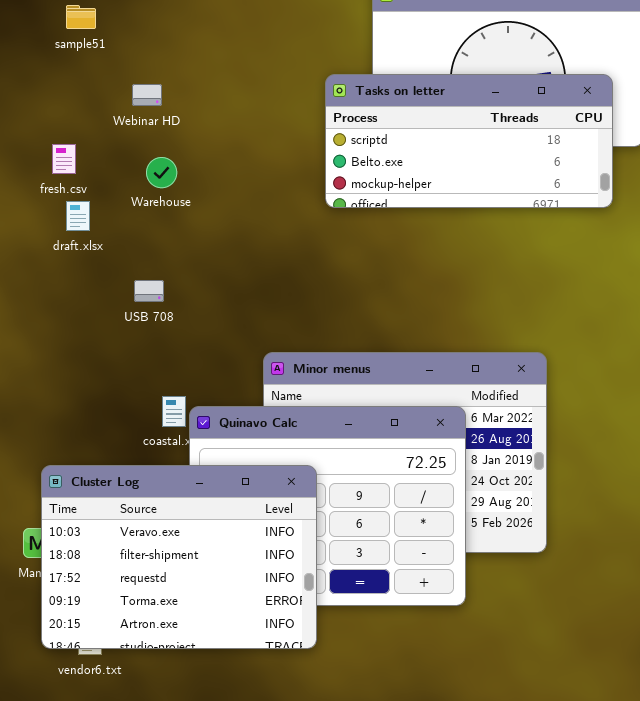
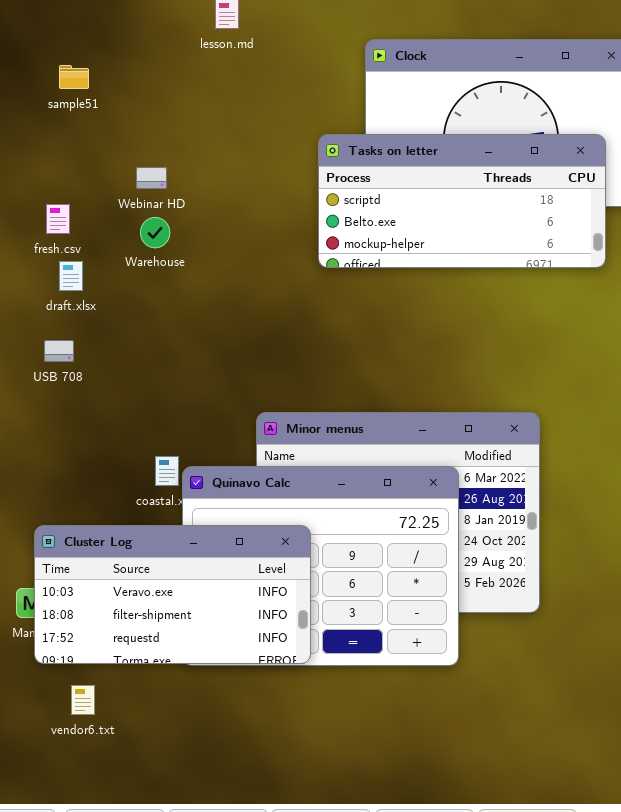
Webinar HD: [132,84,162,106] -> [136,167,167,189], moved
USB 708: [134,280,164,302] -> [44,340,74,362], moved
Cluster Log: [41,465,317,649] -> [34,525,311,664], resized

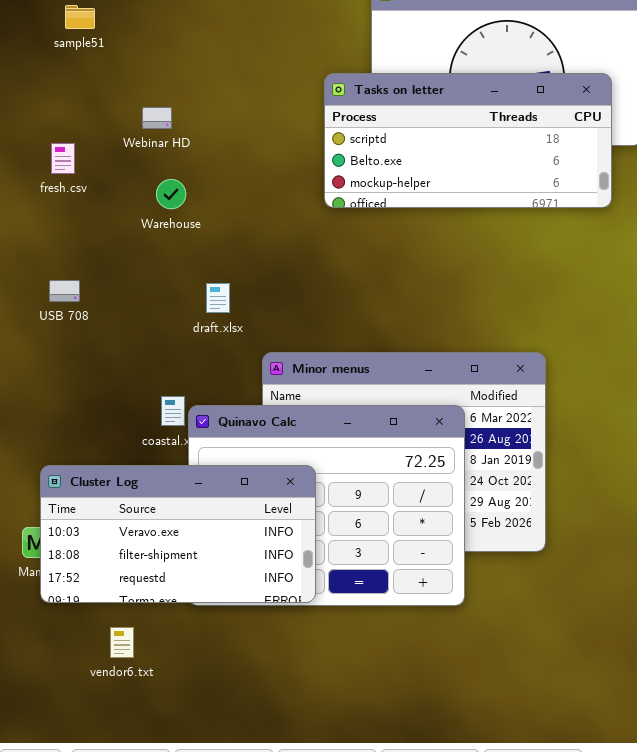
Warehouse: [140,217,170,248] -> [156,179,186,209], moved
draft.xlsx: [59,261,83,291] -> [206,283,230,313], moved
vendor6.txt: [71,685,95,715] -> [110,627,134,658], moved

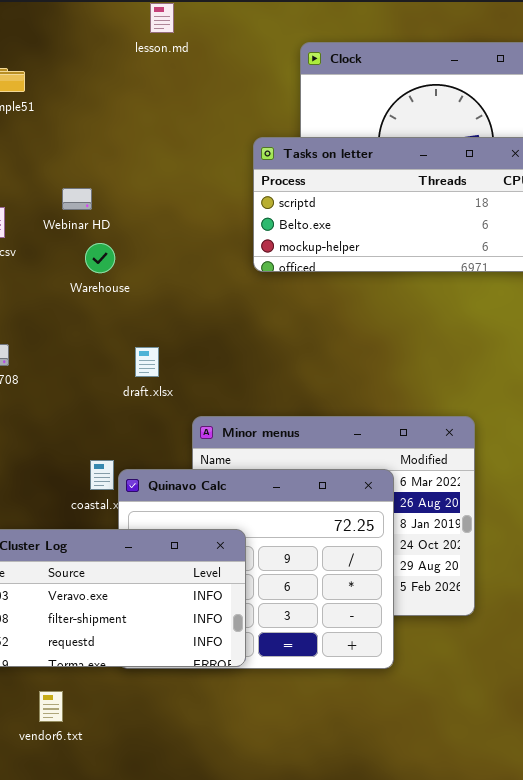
Webinar HD: [142,107,172,129] -> [62,188,92,210], moved

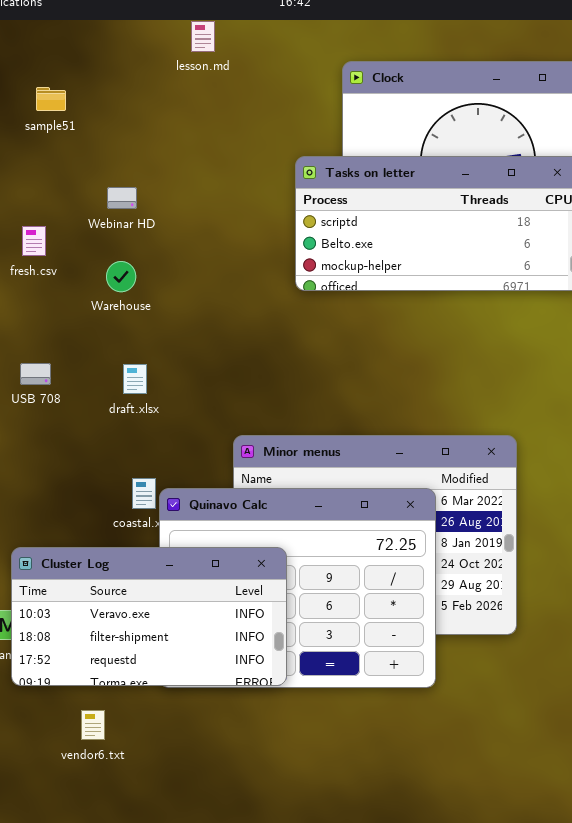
Webinar HD: [62,188,92,210] -> [107,187,137,209], moved
Warehouse: [85,243,115,273] -> [106,261,136,292], moved
draft.xlsx: [135,347,159,377] -> [123,364,147,394], moved

